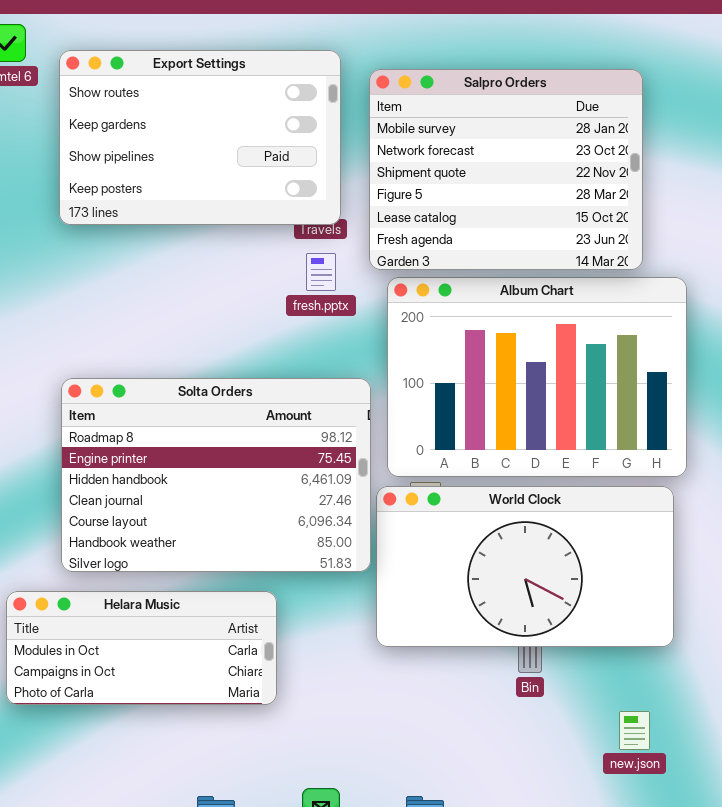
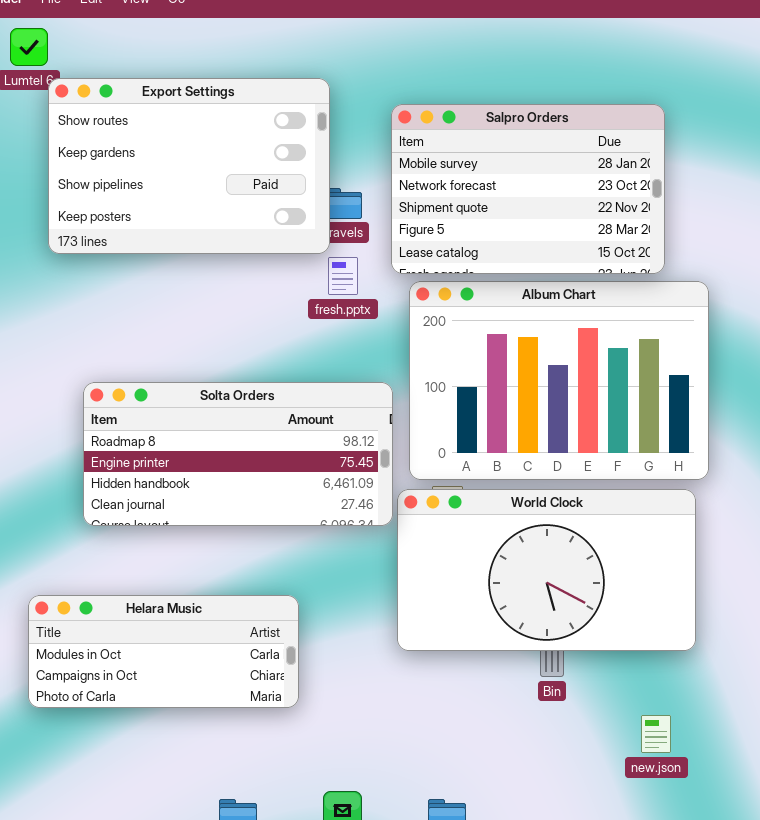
Export Settings: [59,50,341,225] -> [48,78,330,254], moved
Salpro Orders: [369,69,643,270] -> [391,104,665,274], resized
Solta Orders: [61,378,371,572] -> [83,382,393,526], resized

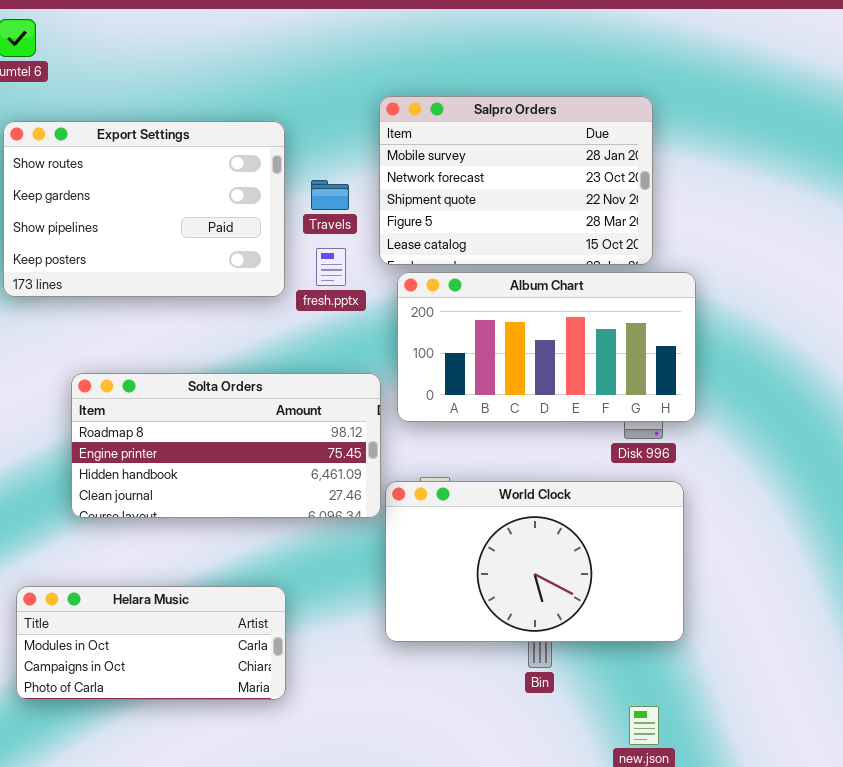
Export Settings: [48,78,330,254] -> [3,121,285,297], moved
Album Chart: [409,281,709,480] -> [397,272,696,422], resized

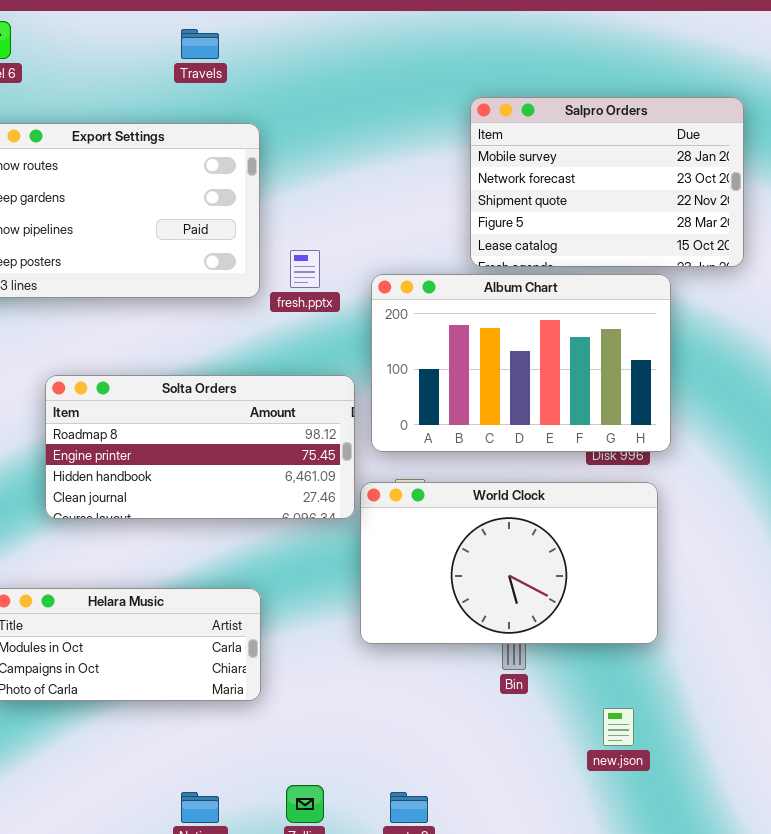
Salpro Orders: [379,96,653,265] -> [470,97,744,267], moved
Travels: [311,180,349,210] -> [181,29,219,59], moved
Album Chart: [397,272,696,422] -> [371,274,671,452], resized

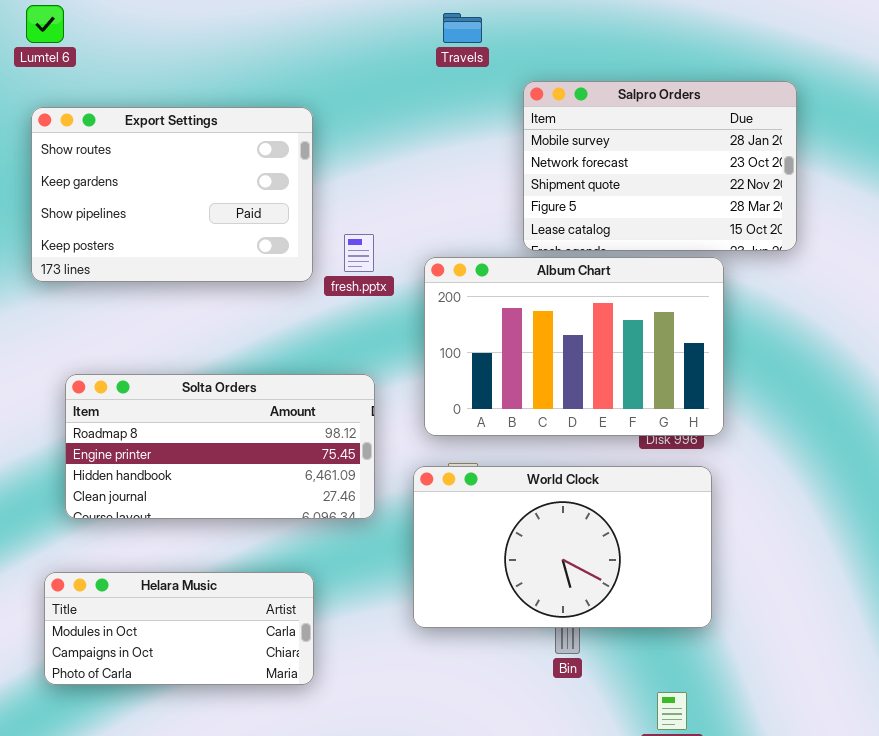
Travels: [181,29,219,59] -> [443,13,482,43], moved
Solta Orders: [45,375,355,519] -> [65,374,375,519], moved

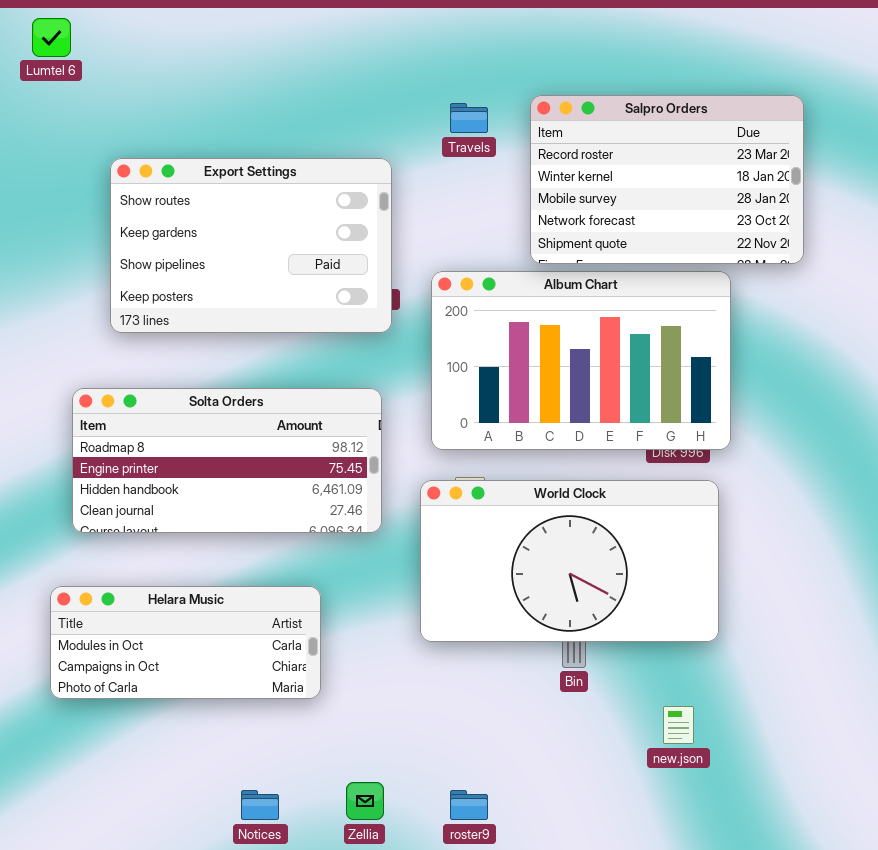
Travels: [443,13,482,43] -> [450,103,488,133], moved
Salpro Orders: [523,81,797,251] -> [530,95,804,264], scrolled up 2 rows
Export Settings: [31,107,313,282] -> [110,158,392,333], moved

